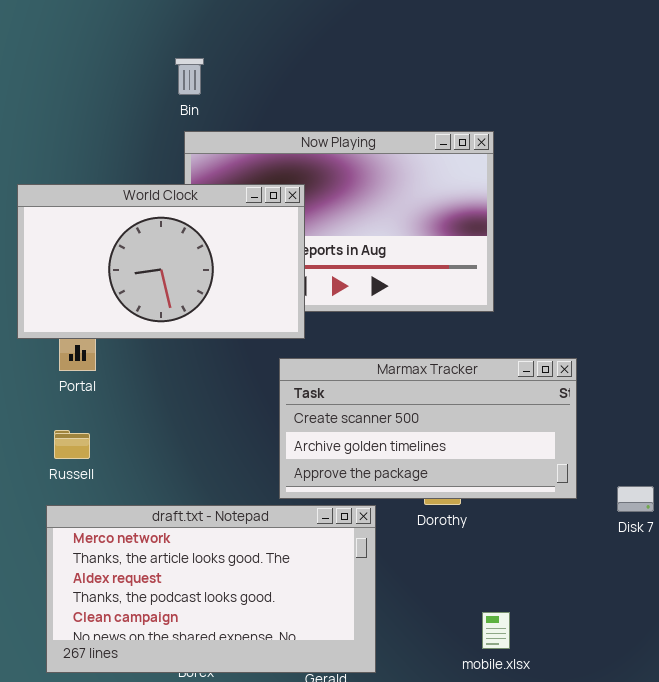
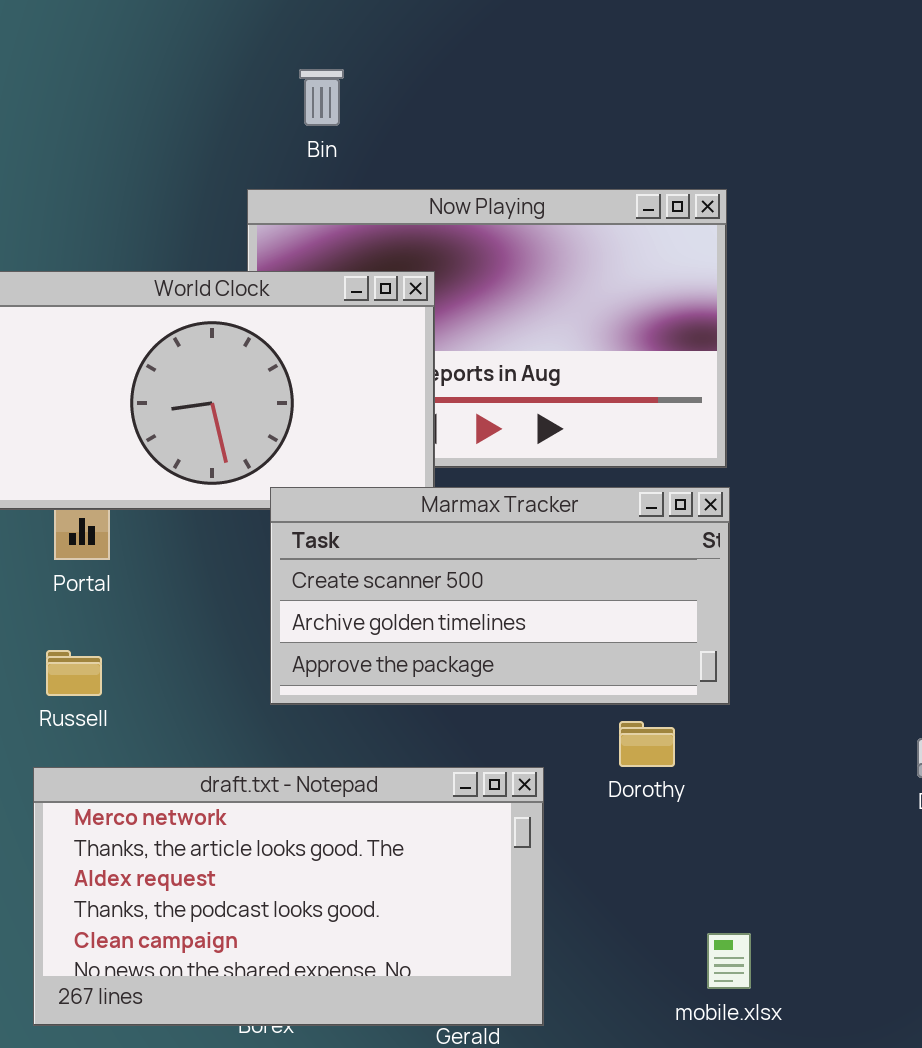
Bin: [175,58,204,95] -> [299,69,344,126], moved
Marmax Tracker: [279,358,577,499] -> [270,487,730,705], moved

